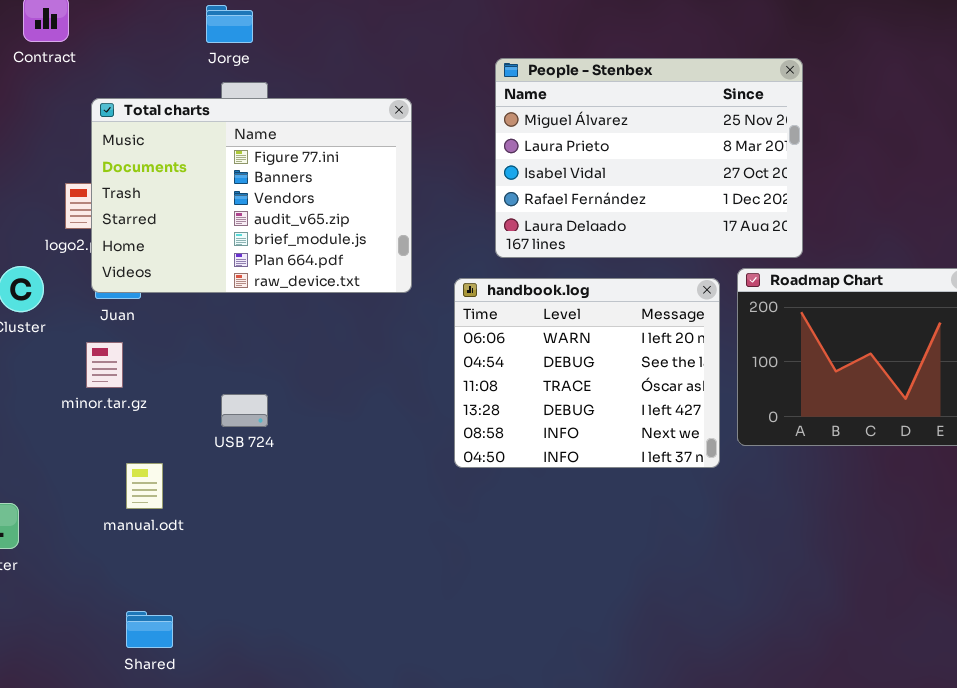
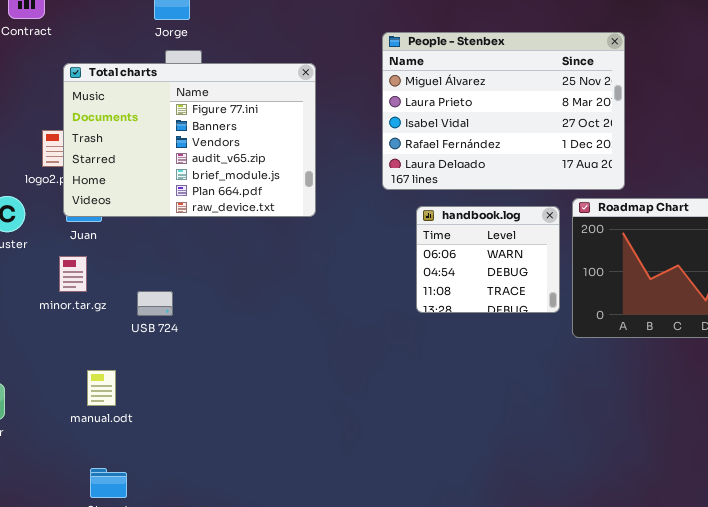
handbook.log: [454,278,720,468] -> [416,206,560,313], resized
USB 724: [221,394,268,427] -> [137,291,173,316], moved
manual.odt: [126,463,163,509] -> [87,370,116,406], moved

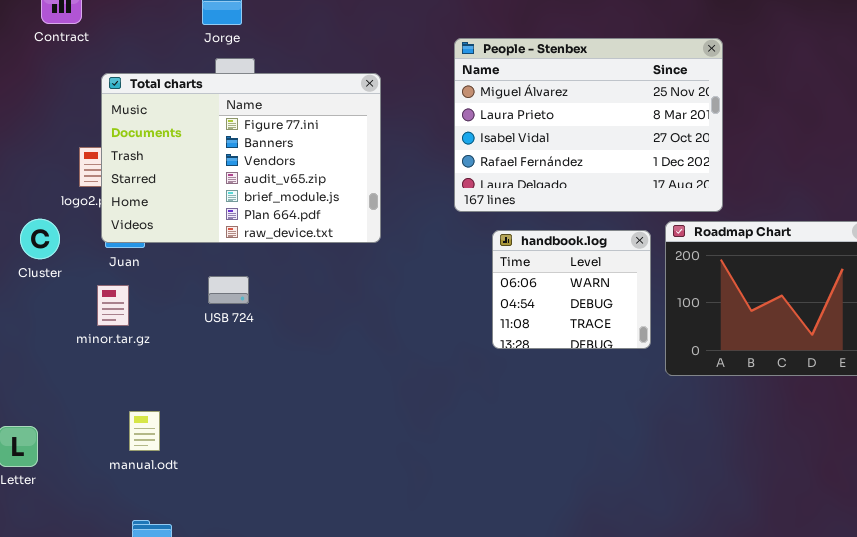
USB 724: [137,291,173,316] -> [208,276,249,304], moved

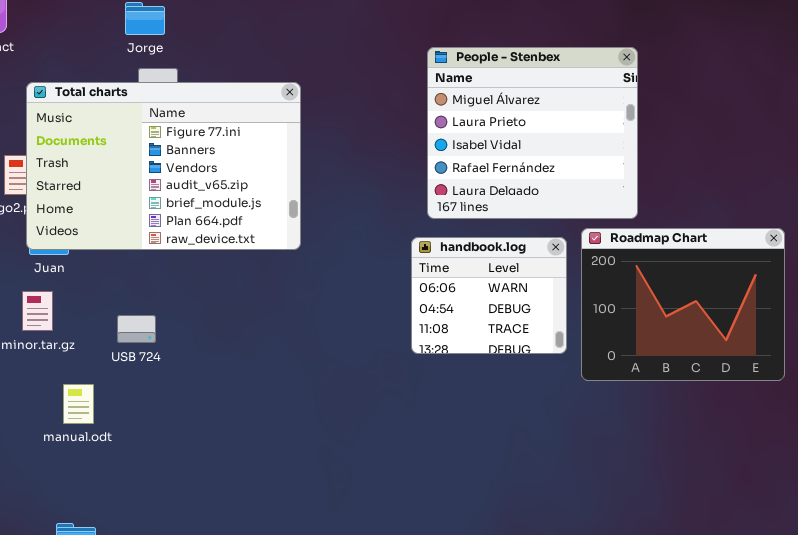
People - Stenbex: [454,38,723,212] -> [427,47,638,219], resized
USB 724: [208,276,249,304] -> [117,315,156,343], moved
manual.odt: [129,411,160,451] -> [63,384,94,424], moved

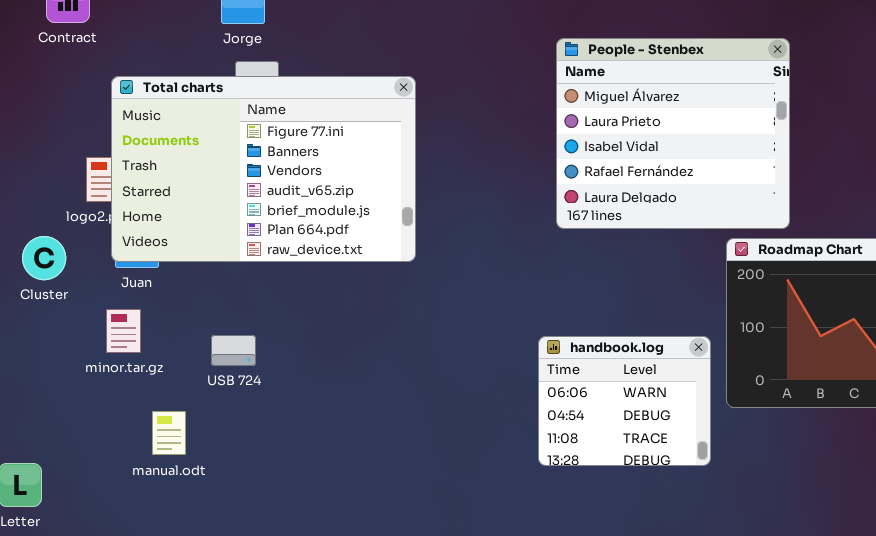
handbook.log: [411,237,567,354] -> [538,336,711,466], moved

